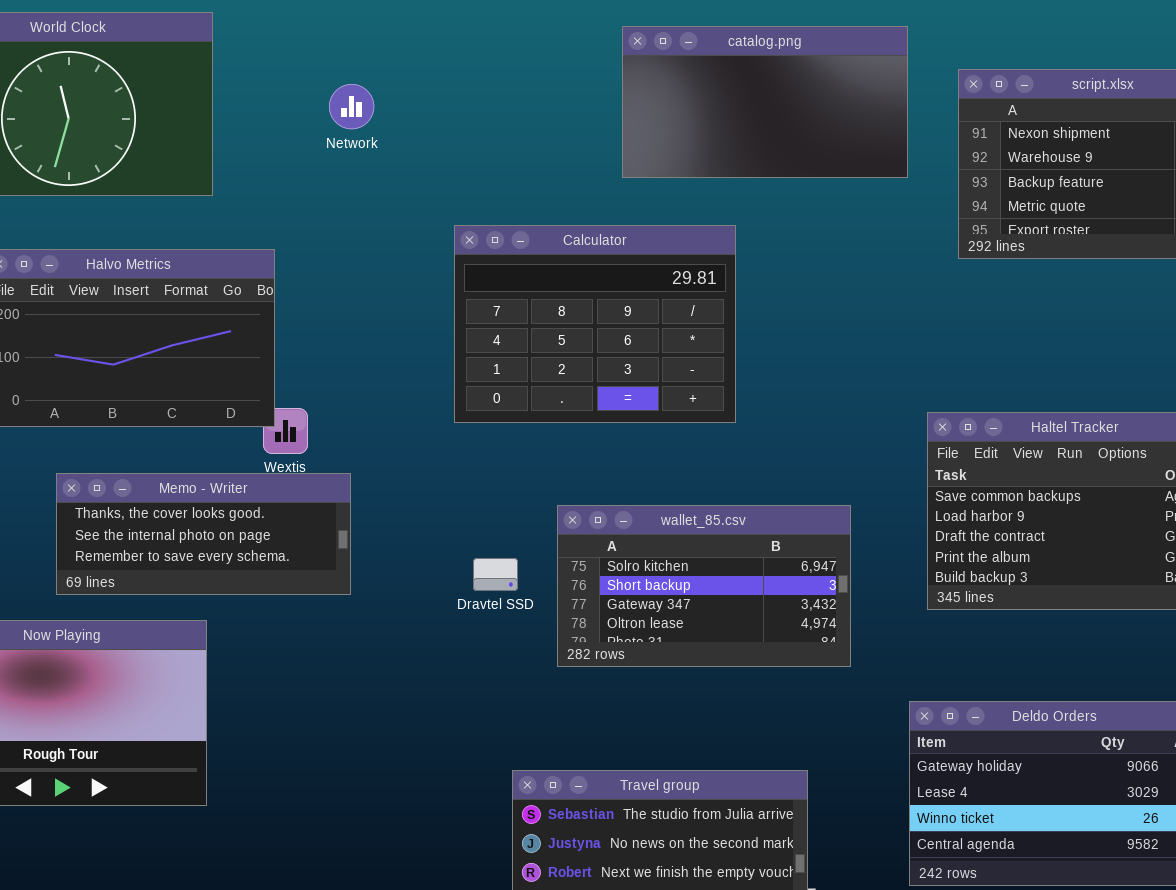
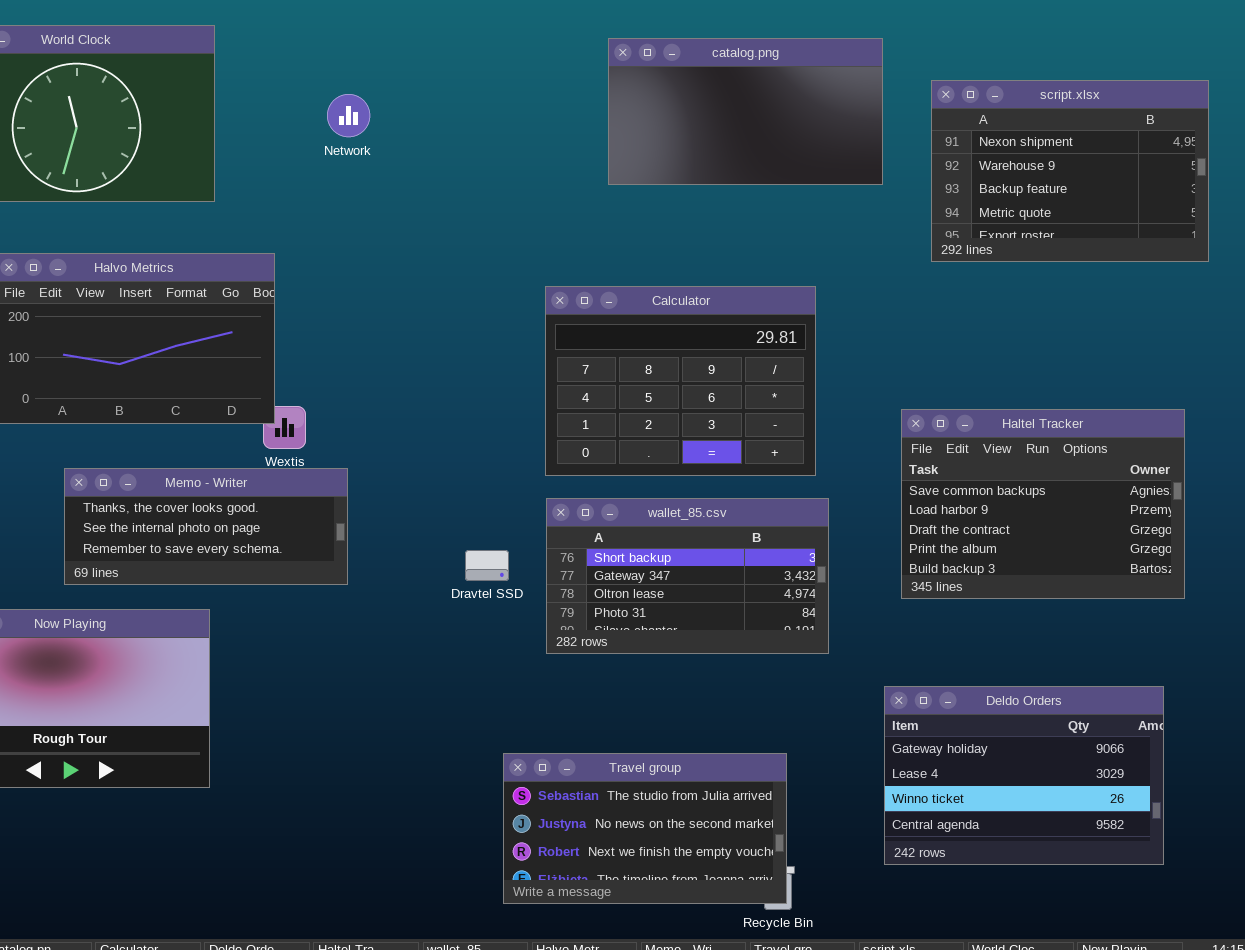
Calculator: [454,225,736,423] -> [545,286,816,476], moved
wallet_85.csv: [557,505,851,667] -> [546,498,829,654], scrolled down 1 row

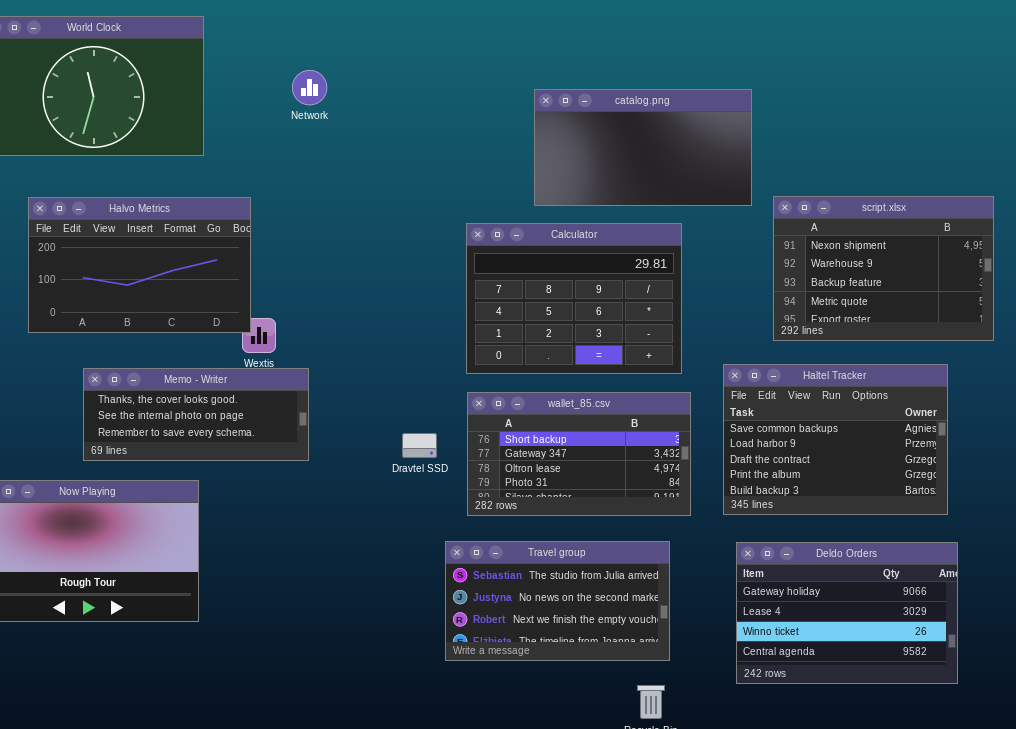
catalog.png: [608,38,883,185] -> [534,89,752,206], moved
script.xlsx: [931,80,1209,262] -> [773,196,994,341], moved
Haltel Tracker: [901,409,1185,599] -> [723,364,948,515], moved
Travel group: [503,753,787,904] -> [445,541,670,661], moved

